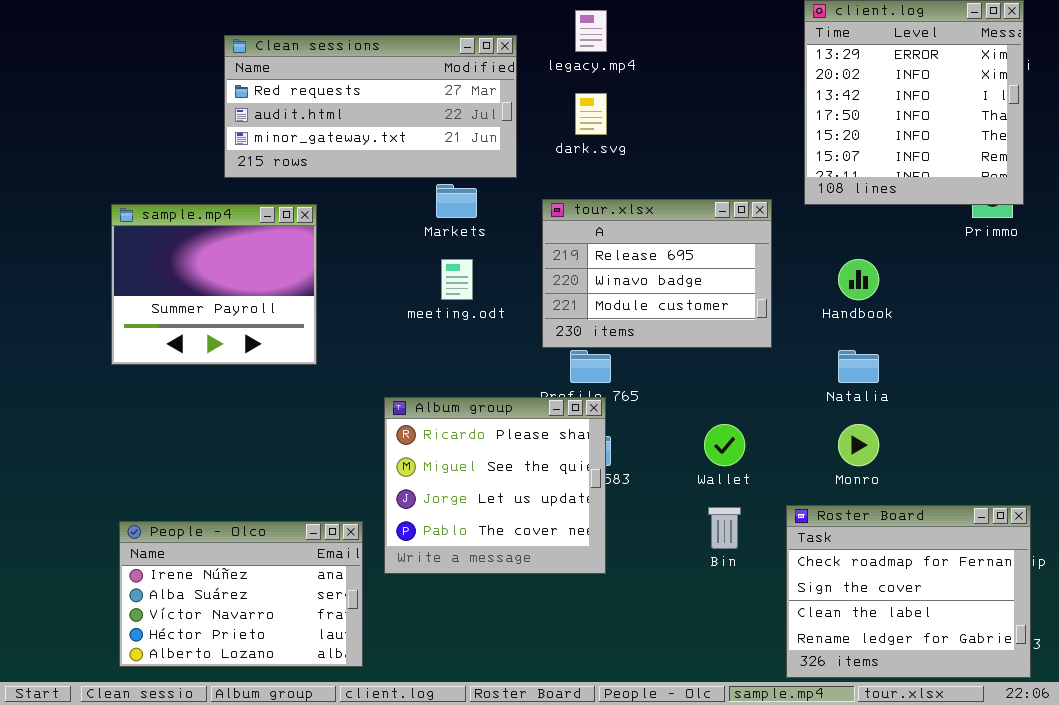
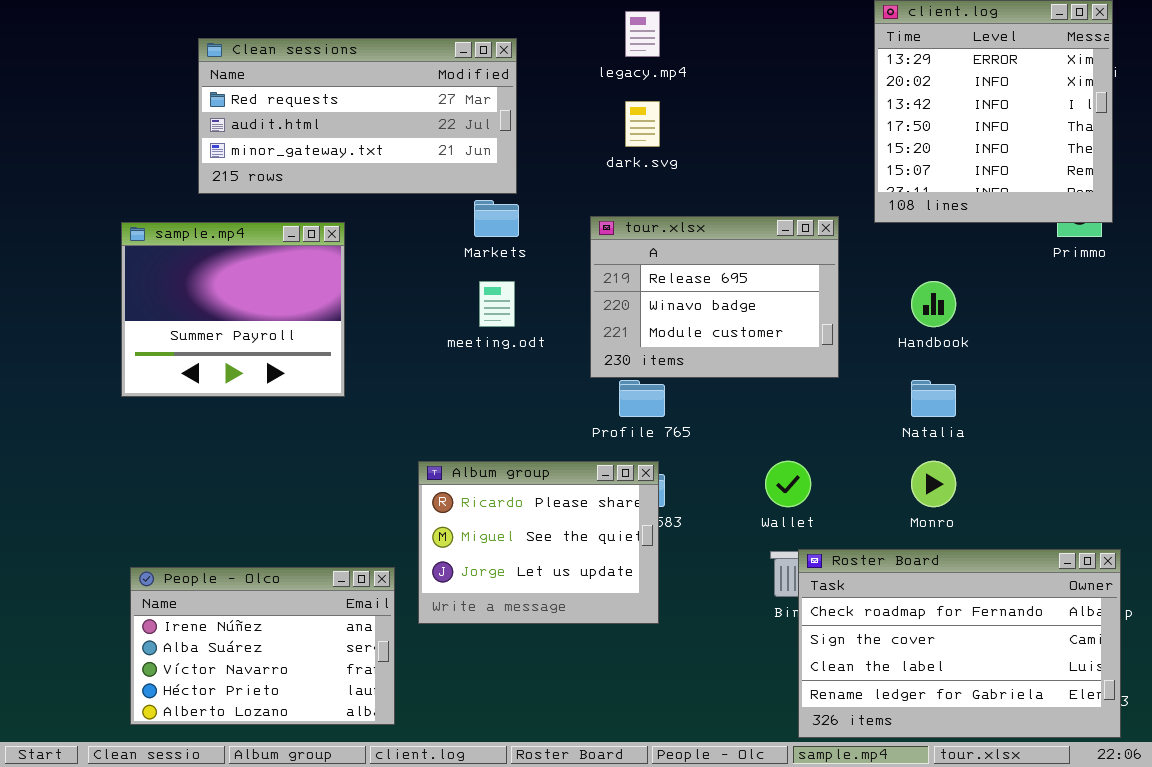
Clean sessions: [224,35,517,178] -> [198,38,517,194], moved
Album group: [384,397,606,574] -> [418,461,659,624], resized
Roster Board: [786,505,1031,678] -> [798,549,1121,738], resized

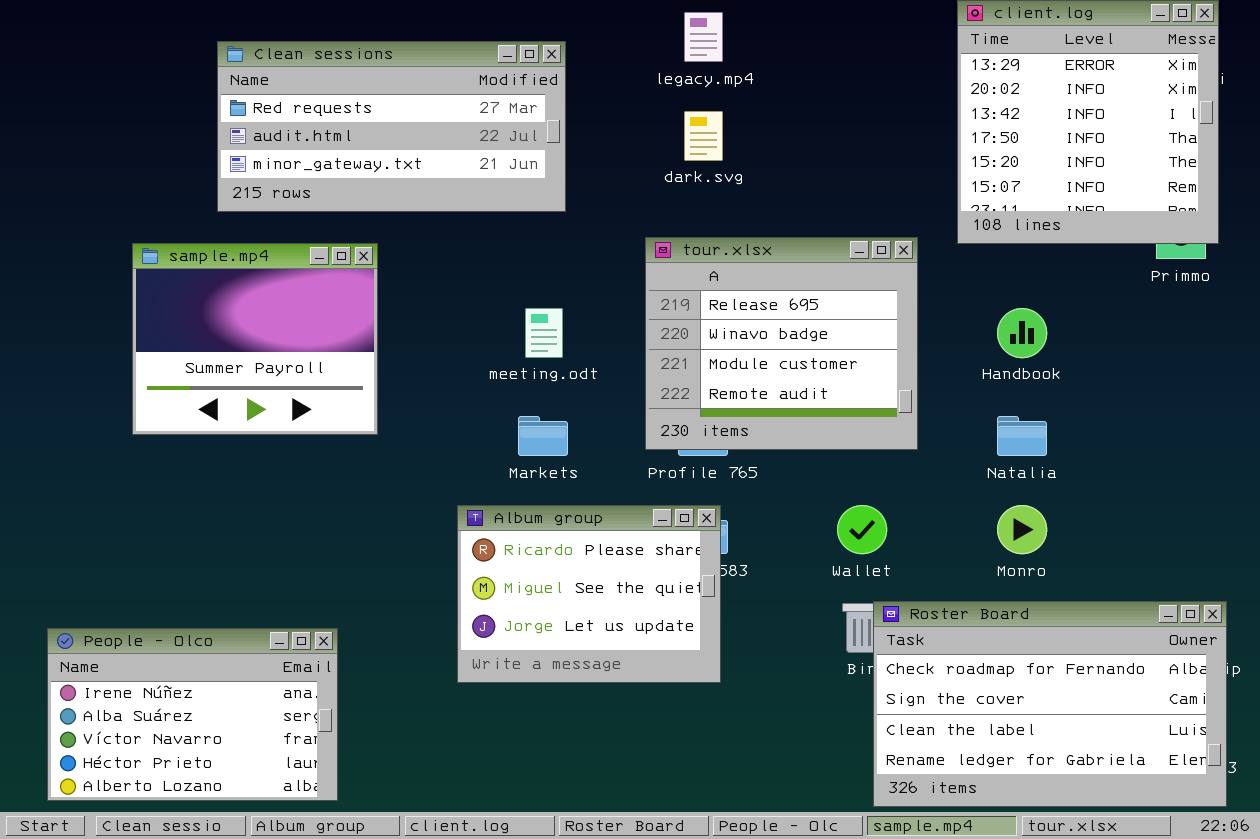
Markets: [474,200,519,237] -> [518,416,568,456], moved
tour.xlsx: [590,216,839,378] -> [645,237,918,450], resized
People - Olco: [130,567,395,725] -> [47,628,338,801], moved

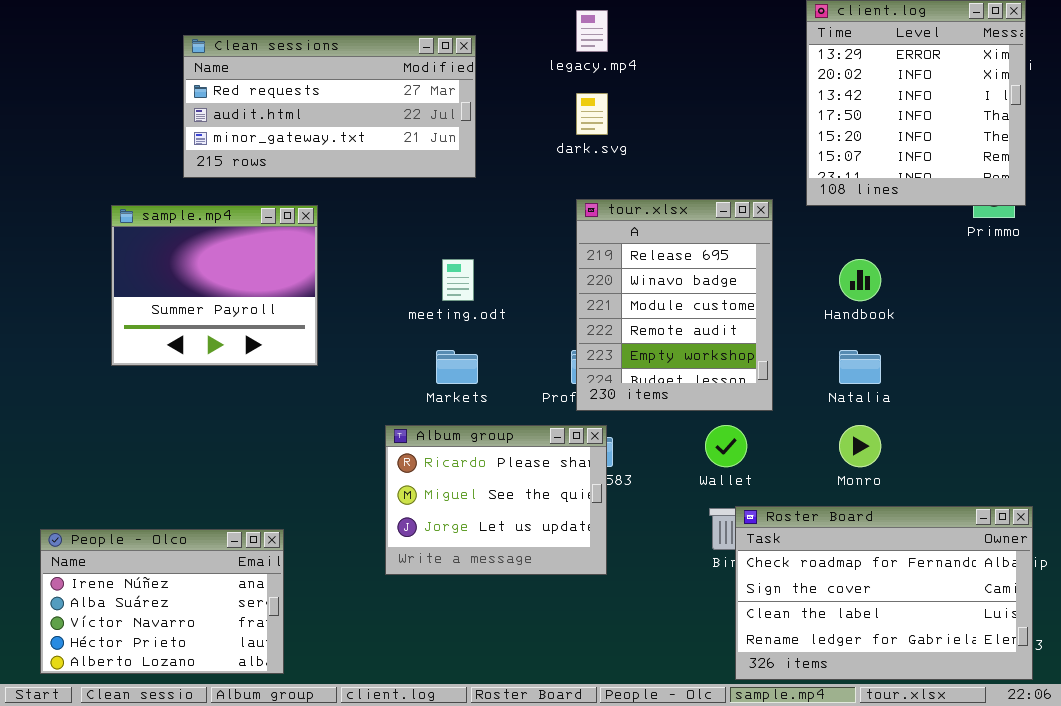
tour.xlsx: [645,237,918,450] -> [576,199,773,411], resized

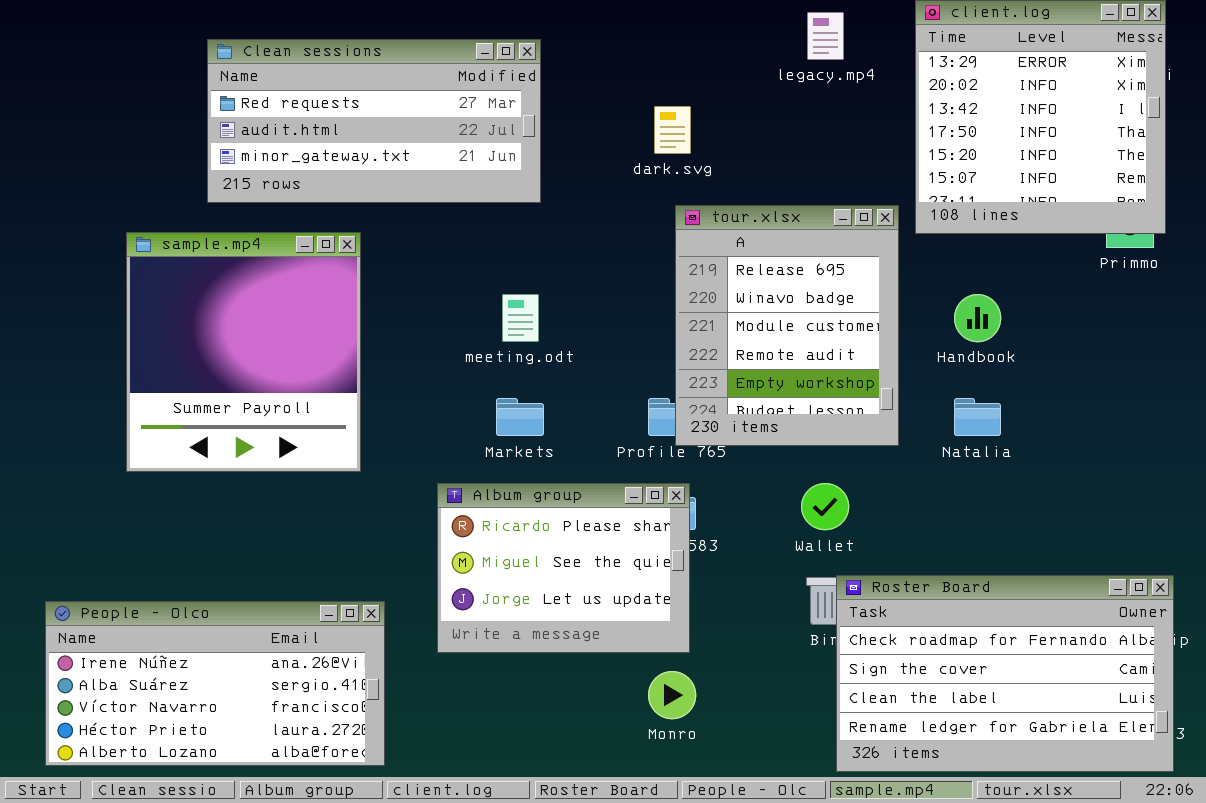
legacy.mp4: [576,10,608,52] -> [807,12,844,60], moved
tour.xlsx: [576,199,773,411] -> [675,205,899,446], moved
sample.mp4: [111,205,318,366] -> [126,232,361,472], resized
Monro: [839,425,881,467] -> [648,671,696,719], moved
People - Olco: [40,529,284,674] -> [45,601,385,766], resized

